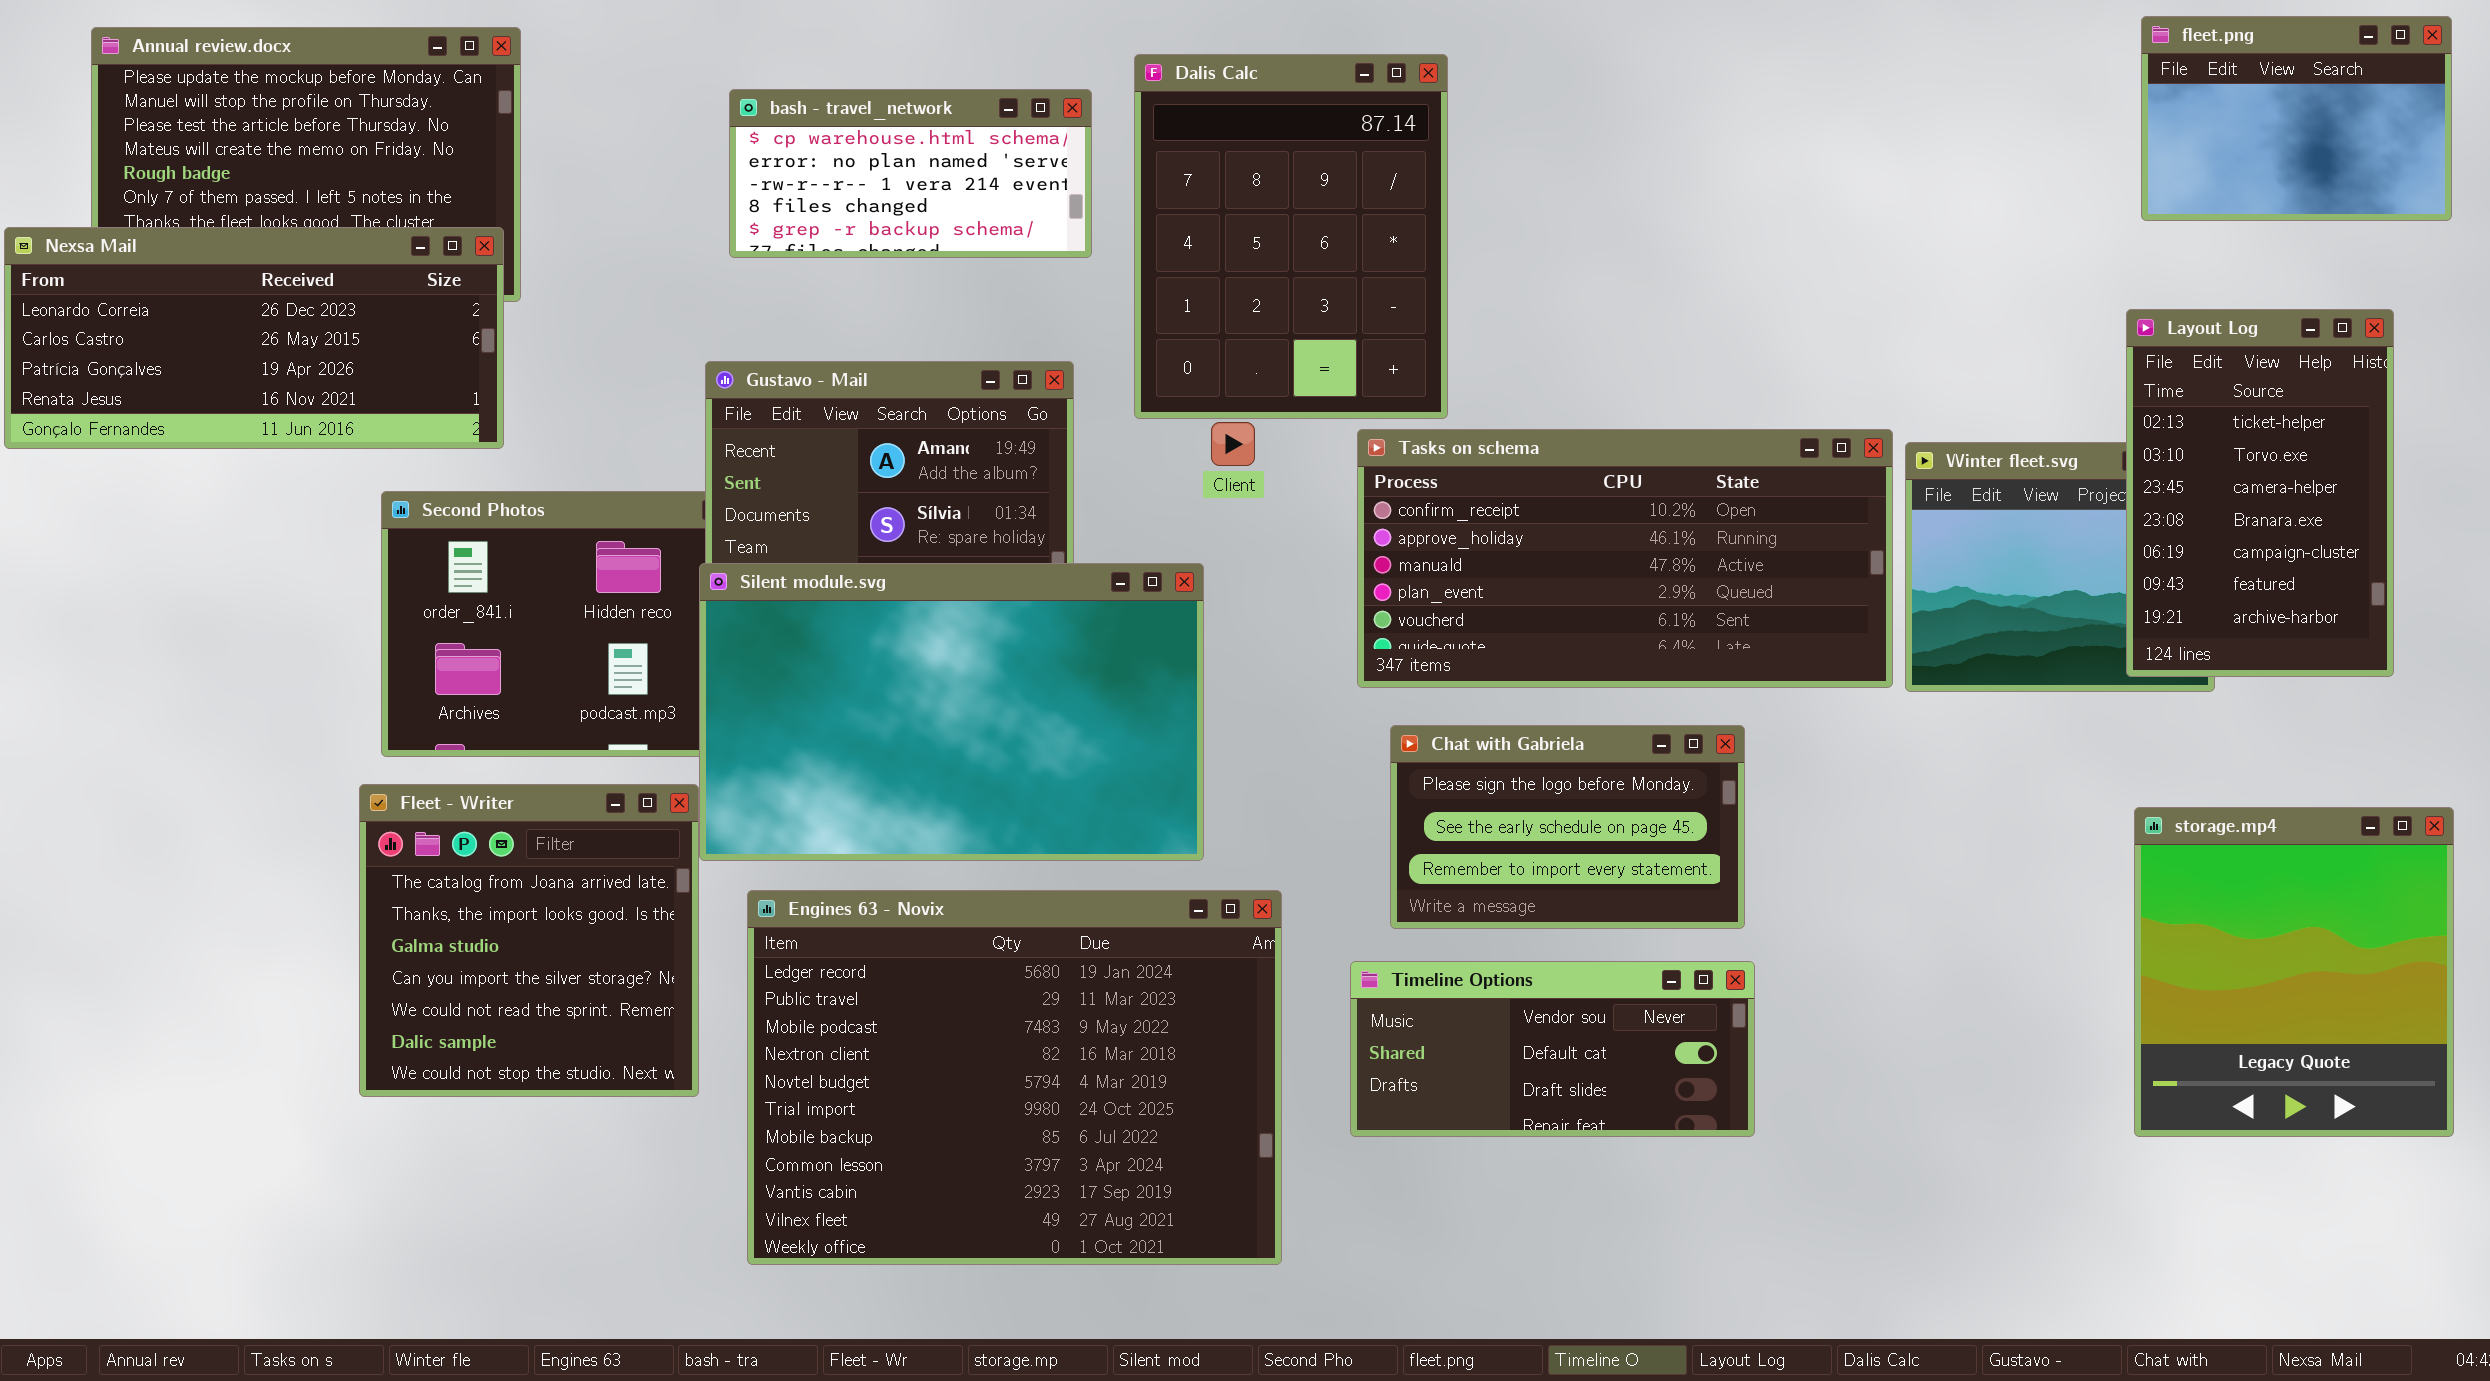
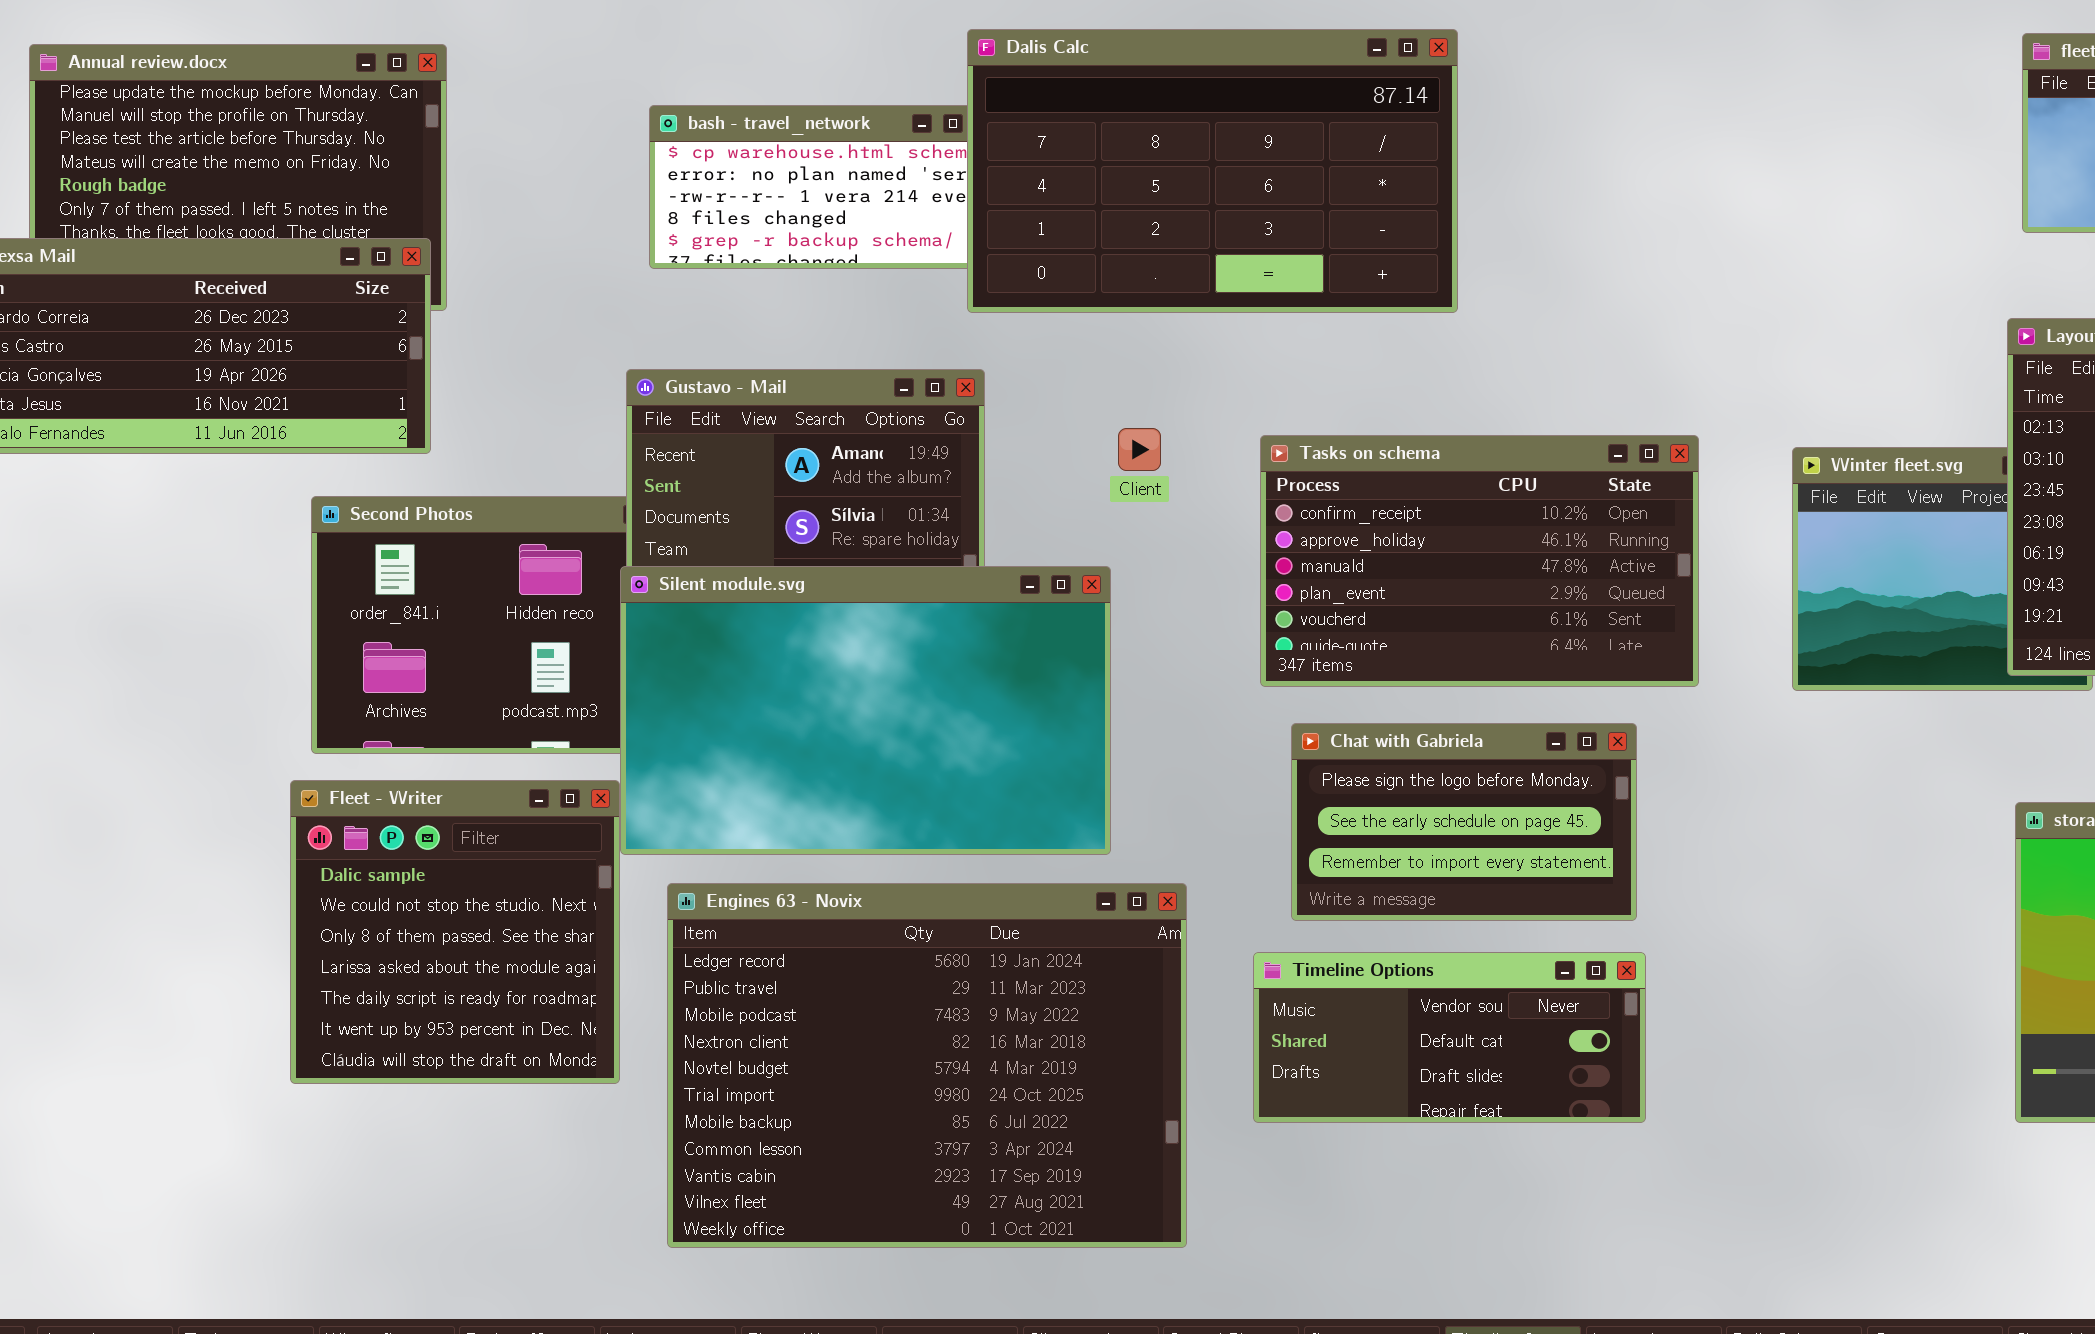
Dalis Calc: [1134,54,1448,419] -> [967,29,1458,313], moved, resized
Tasks on schema: [1357,429,1893,688] -> [1260,435,1699,687], resized
Fleet - Writer: [359,784,699,1097] -> [290,780,620,1084], scrolled down 5 rows

